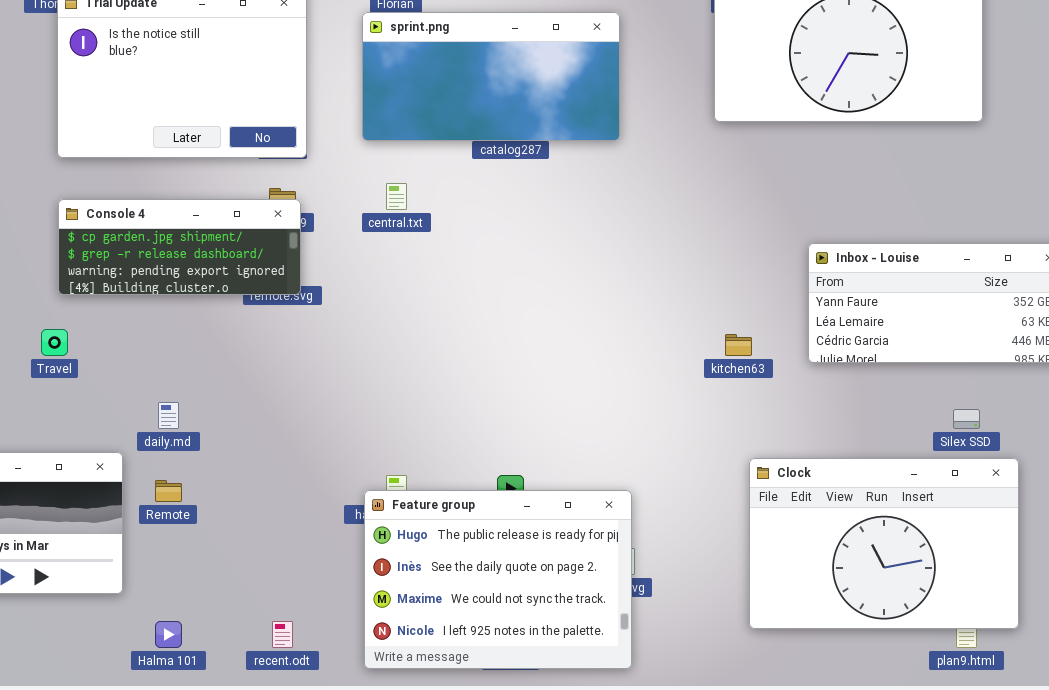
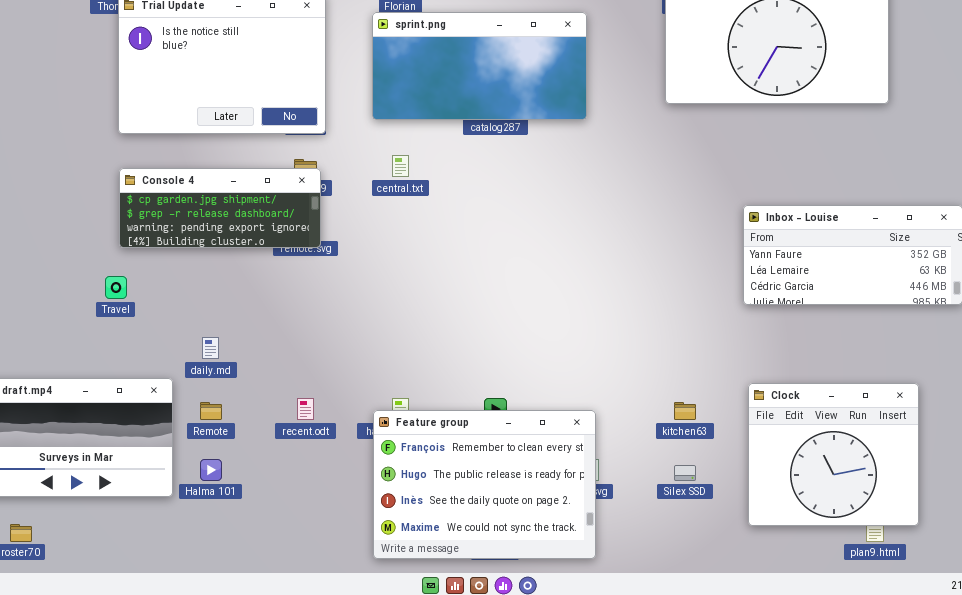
kitchen63: [725,334,752,356] -> [674,402,696,420], moved
Silex SSD: [953,409,980,429] -> [674,465,696,481], moved
Clock: [749,458,1019,629] -> [748,383,919,526], resized
Feature group: [364,490,632,669] -> [373,410,596,559], scrolled up 1 row
Halma 101: [155,621,182,648] -> [200,459,222,481], moved
recent.odt: [272,621,293,648] -> [297,398,314,420], moved

